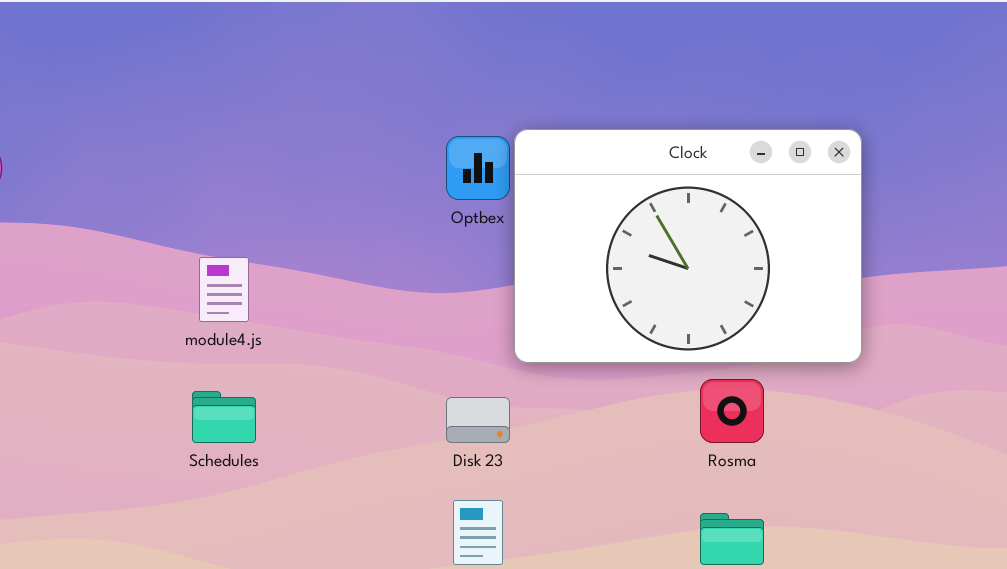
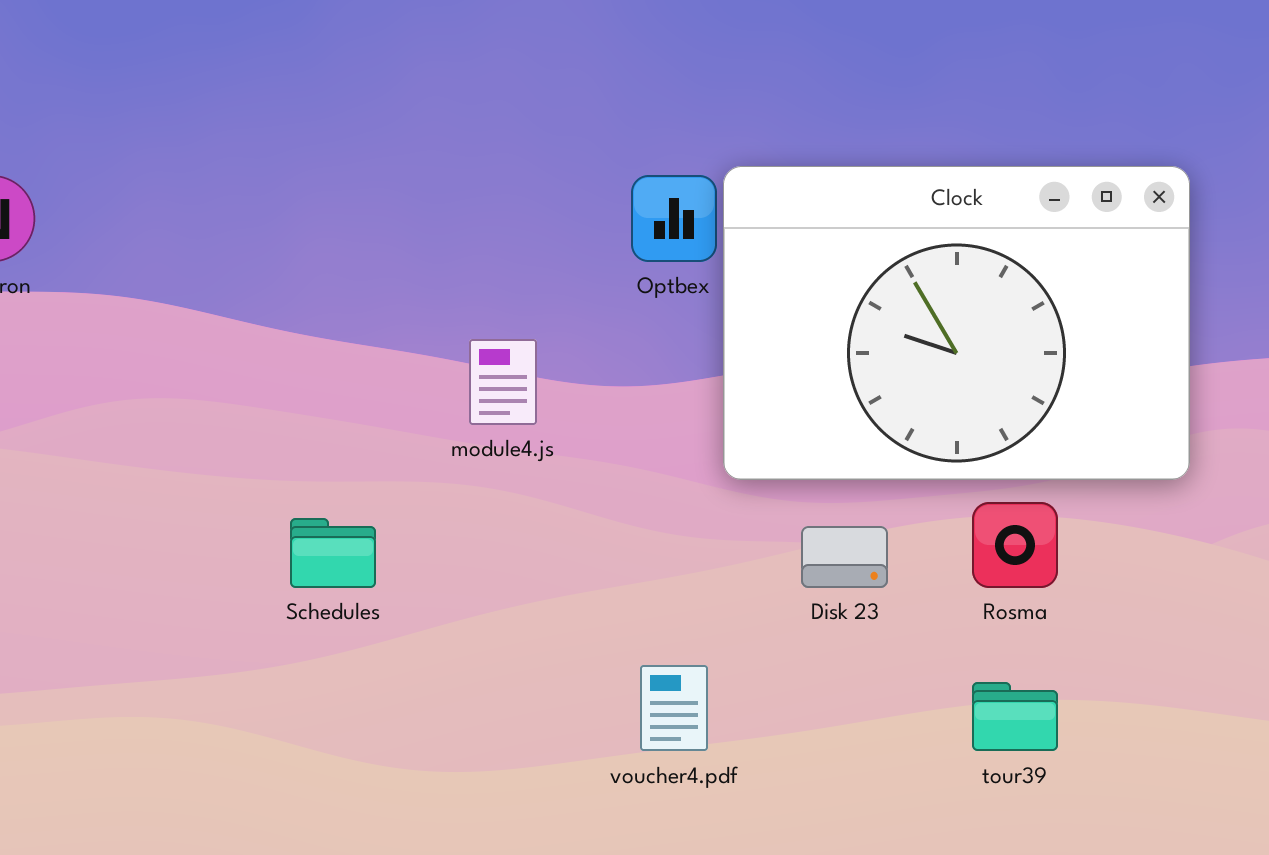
module4.js: [199,257,249,322] -> [469,339,537,425], moved
Disk 23: [446,397,510,443] -> [801,526,888,588], moved

